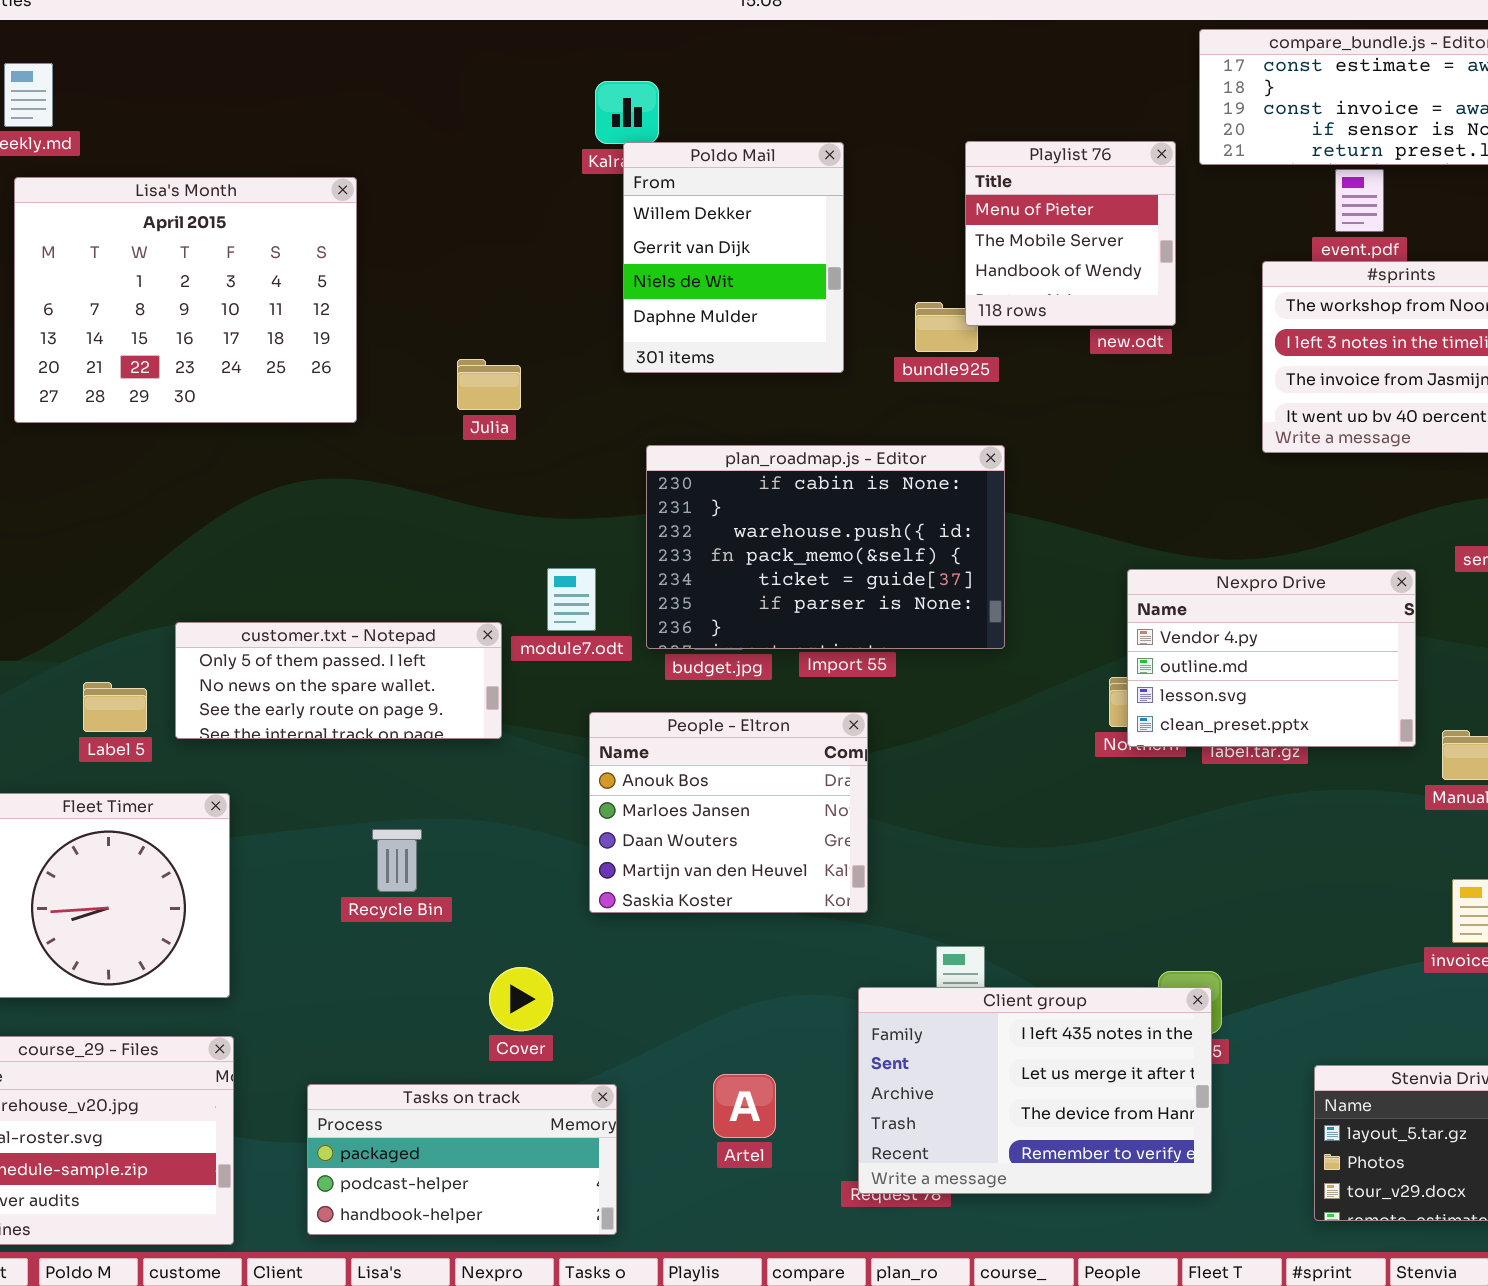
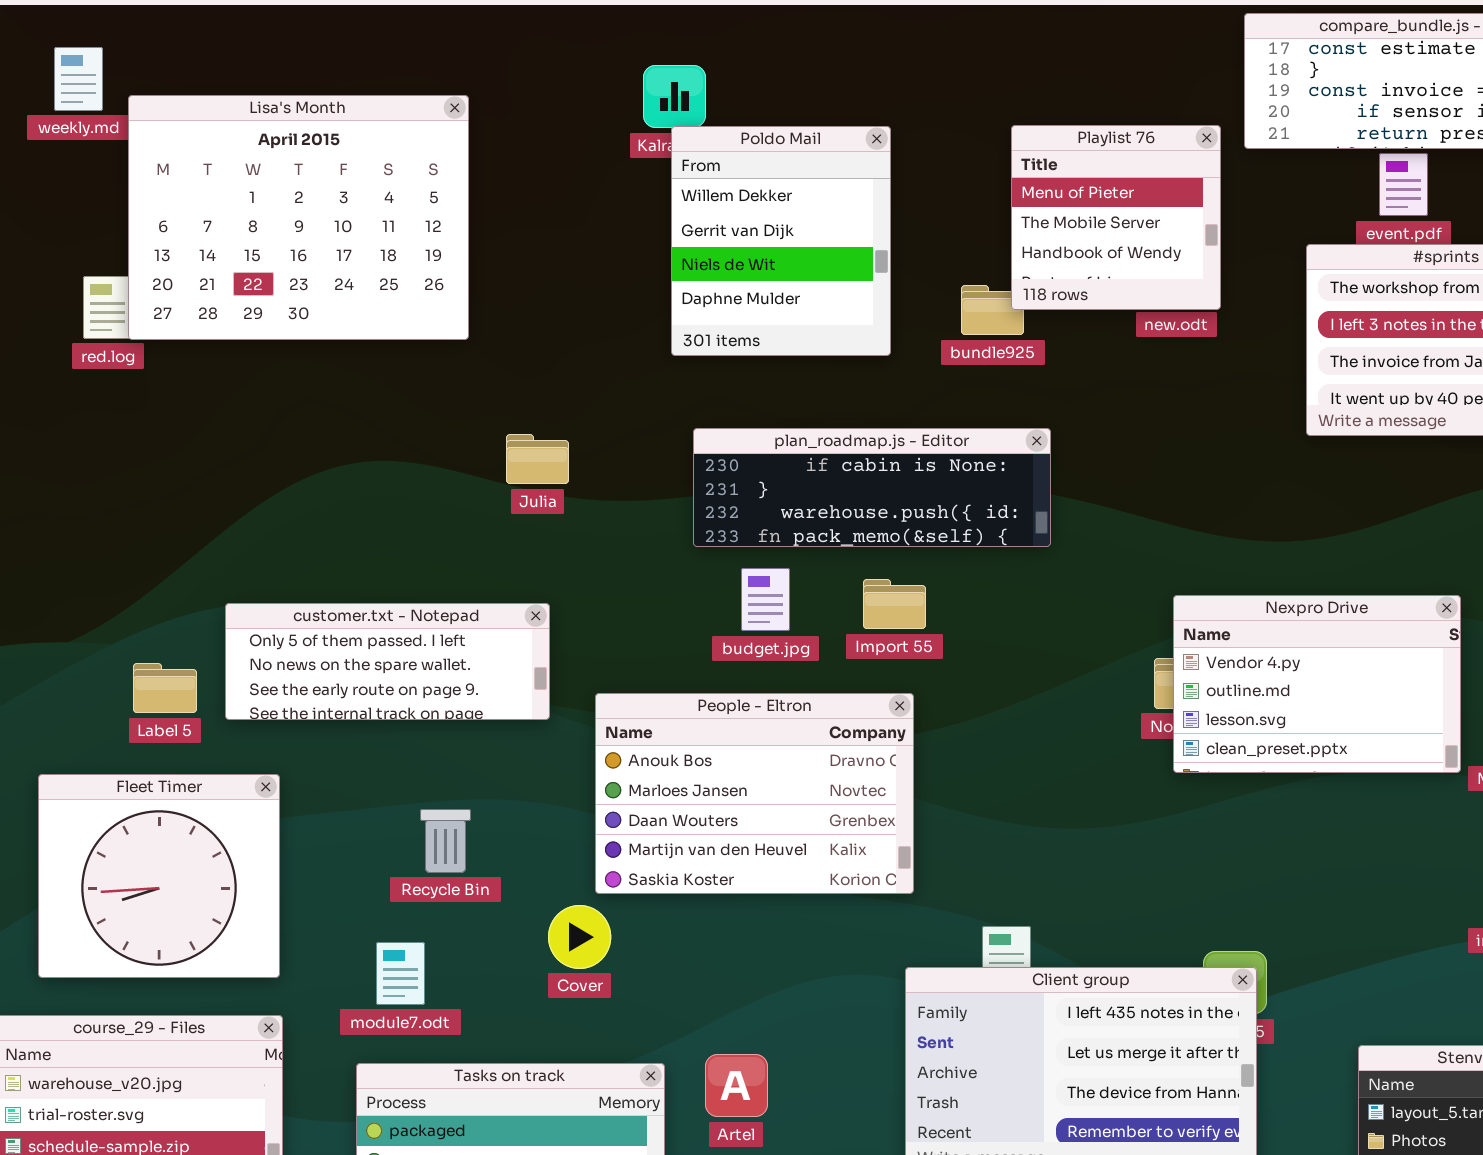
Lisa's Month: [14,177,357,423] -> [128,95,469,340], moved
Julia: [457,359,521,410] -> [506,434,569,484], moved
plan_roadmap.js - Editor: [646,445,1005,649] -> [693,428,1051,547], resized
module7.odt: [547,568,596,631] -> [376,942,425,1005], moved
Nexpro Drive: [1127,569,1416,747] -> [1173,595,1461,773], moved
People - Eltron: [589,712,868,913] -> [595,693,914,894], resized
Cover: [489,967,553,1031] -> [548,905,611,969], moved
Artel: [713,1074,776,1138] -> [705,1054,768,1117], moved

